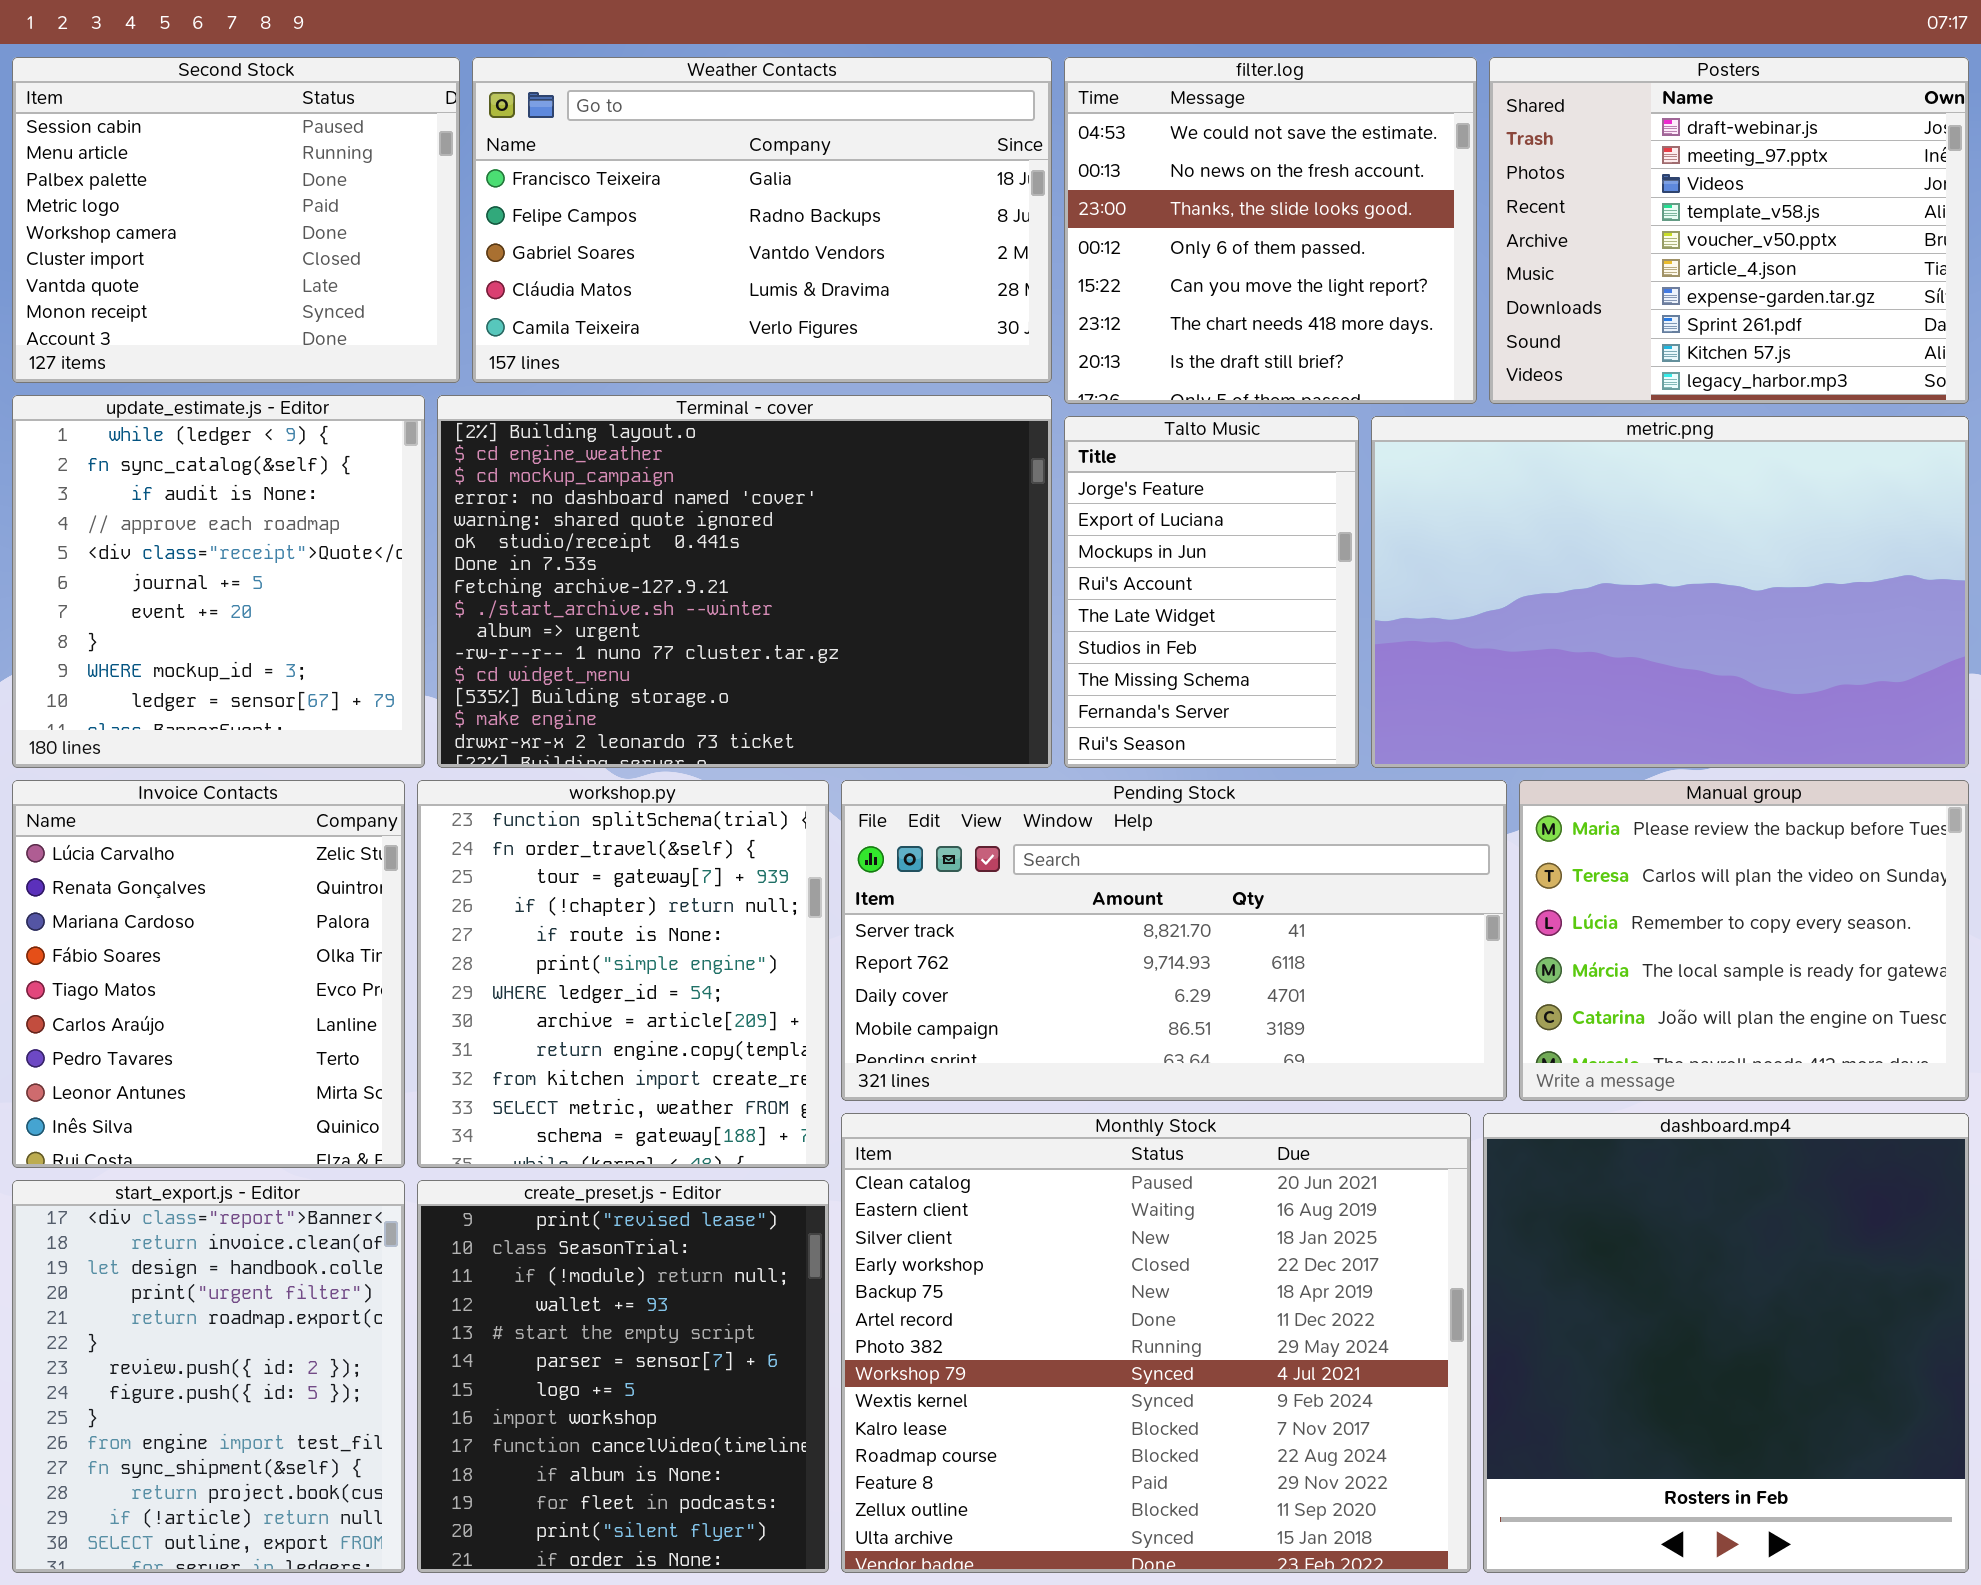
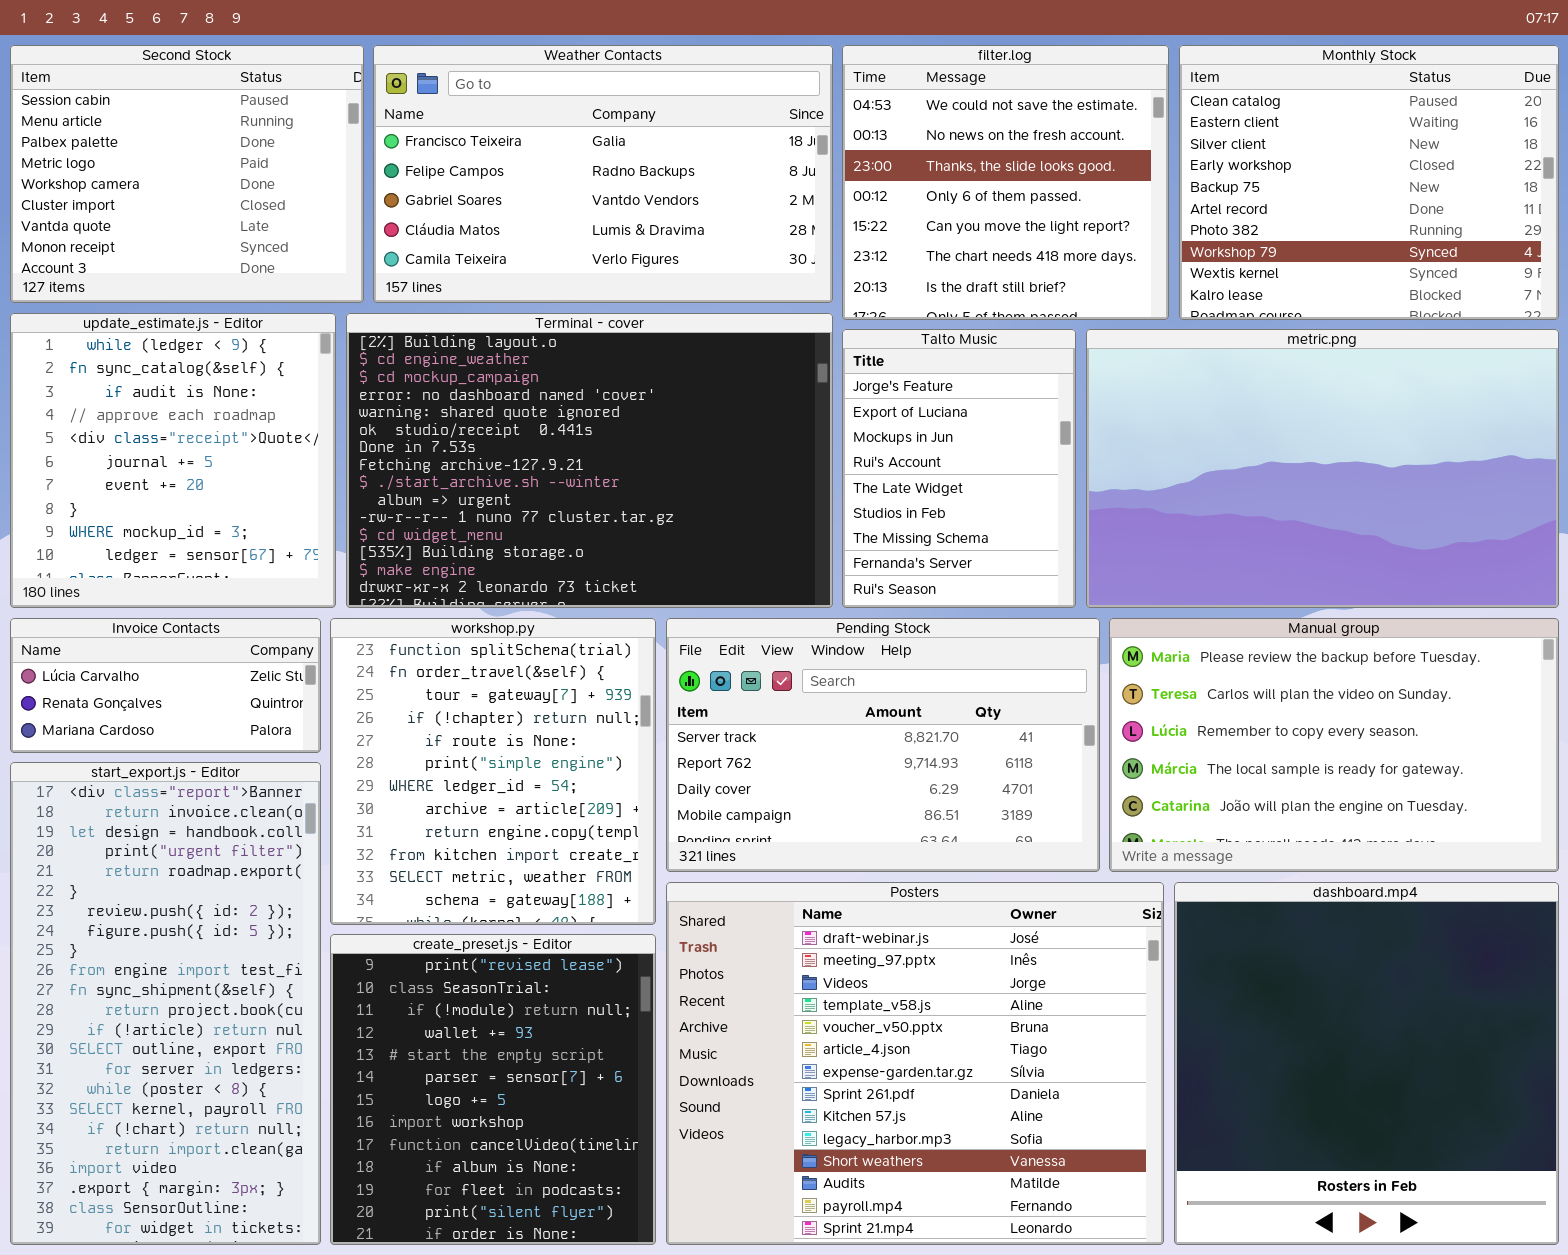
Posters: [1489,57,1969,404] -> [666,882,1164,1245], moved, resized
Invoice Contacts: [12,780,405,1168] -> [10,618,321,753], resized
Pending Stock: [841,780,1507,1101] -> [666,618,1100,872], resized
Manual group: [1519,780,1969,1101] -> [1109,618,1559,872], resized
Monthly Stock: [841,1113,1471,1573] -> [1179,45,1559,320], moved, resized
start_export.js - Editor: [12,1180,405,1573] -> [10,762,321,1245], resized

